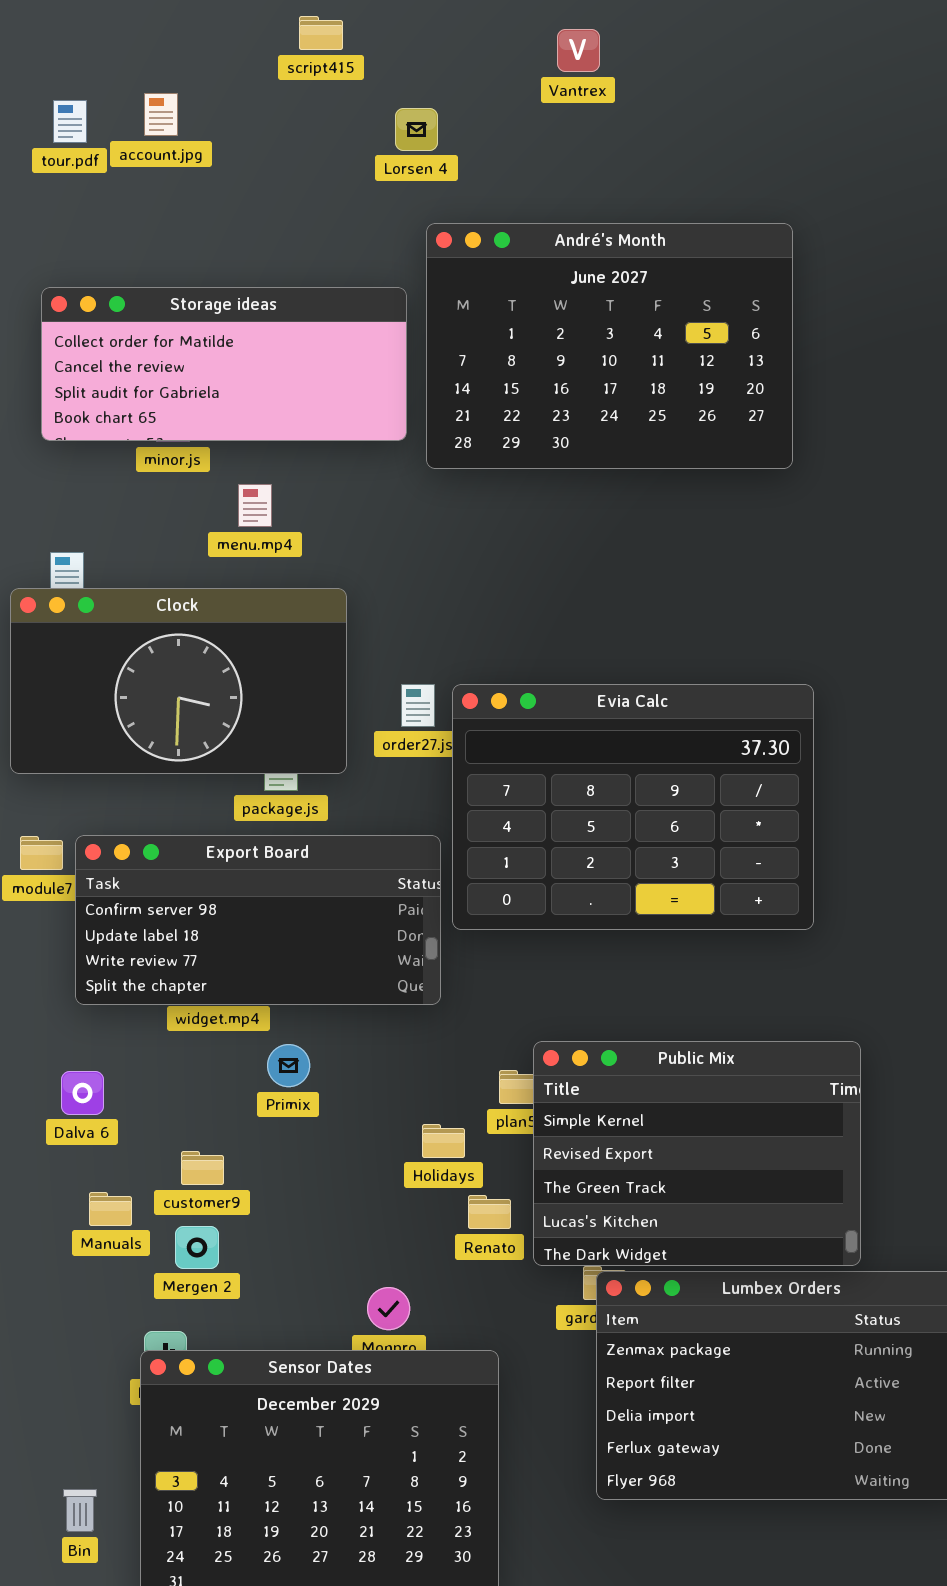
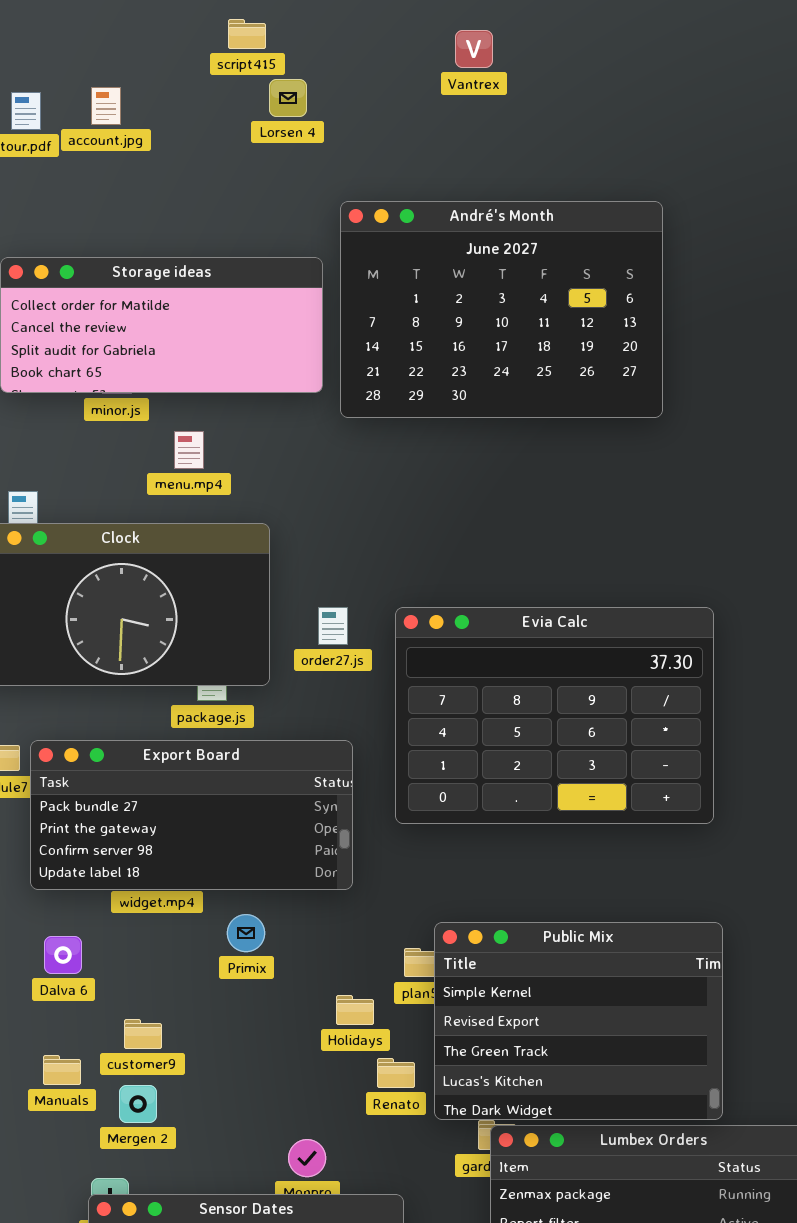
Lorsen 4: [395,108,438,151] -> [269,79,307,117], moved
Evia Calc: [452,684,814,930] -> [395,607,714,824], moved
Export Board: [75,835,441,1005] -> [30,740,353,890], scrolled up 2 rows
Primix: [267,1044,310,1087] -> [227,914,265,952], moved
Dalva 6: [61,1071,104,1115] -> [44,936,82,974], moved

